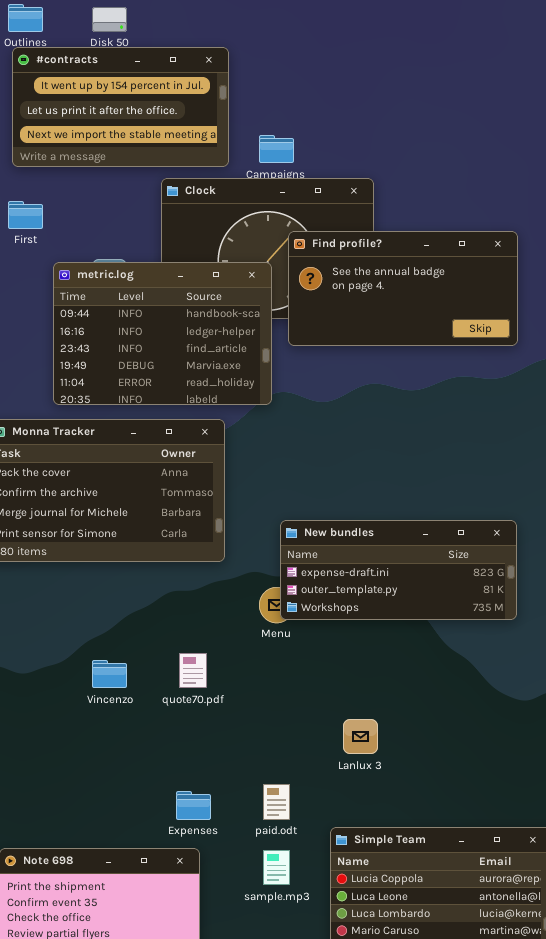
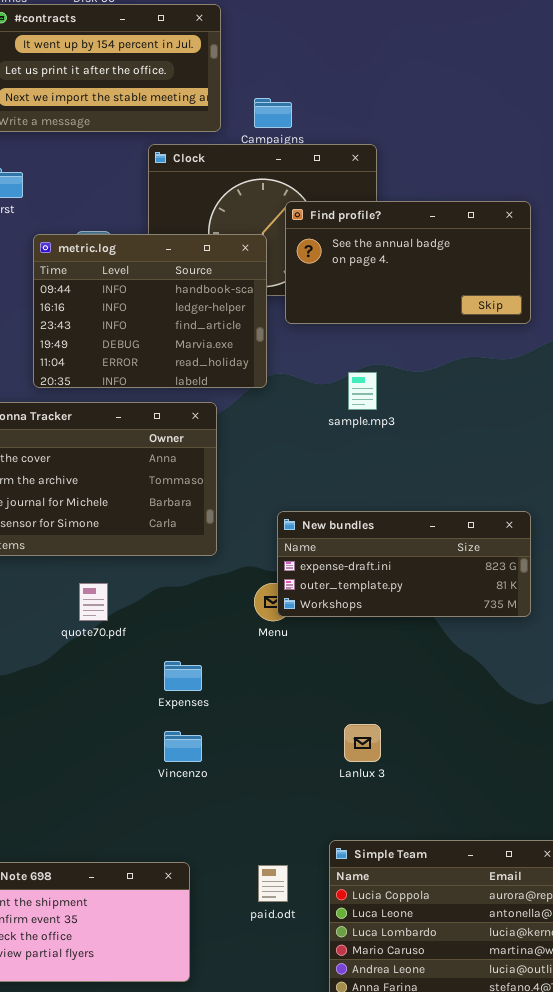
quote70.pdf: [179,653,207,688] -> [79,583,108,621], moved
Vincenzo: [92,660,127,688] -> [164,731,202,762], moved
paid.odt: [263,784,290,820] -> [258,865,288,902], moved
Expenses: [176,791,211,820] -> [164,661,202,691], moved
sample.mp3: [263,850,290,885] -> [348,372,377,410], moved

